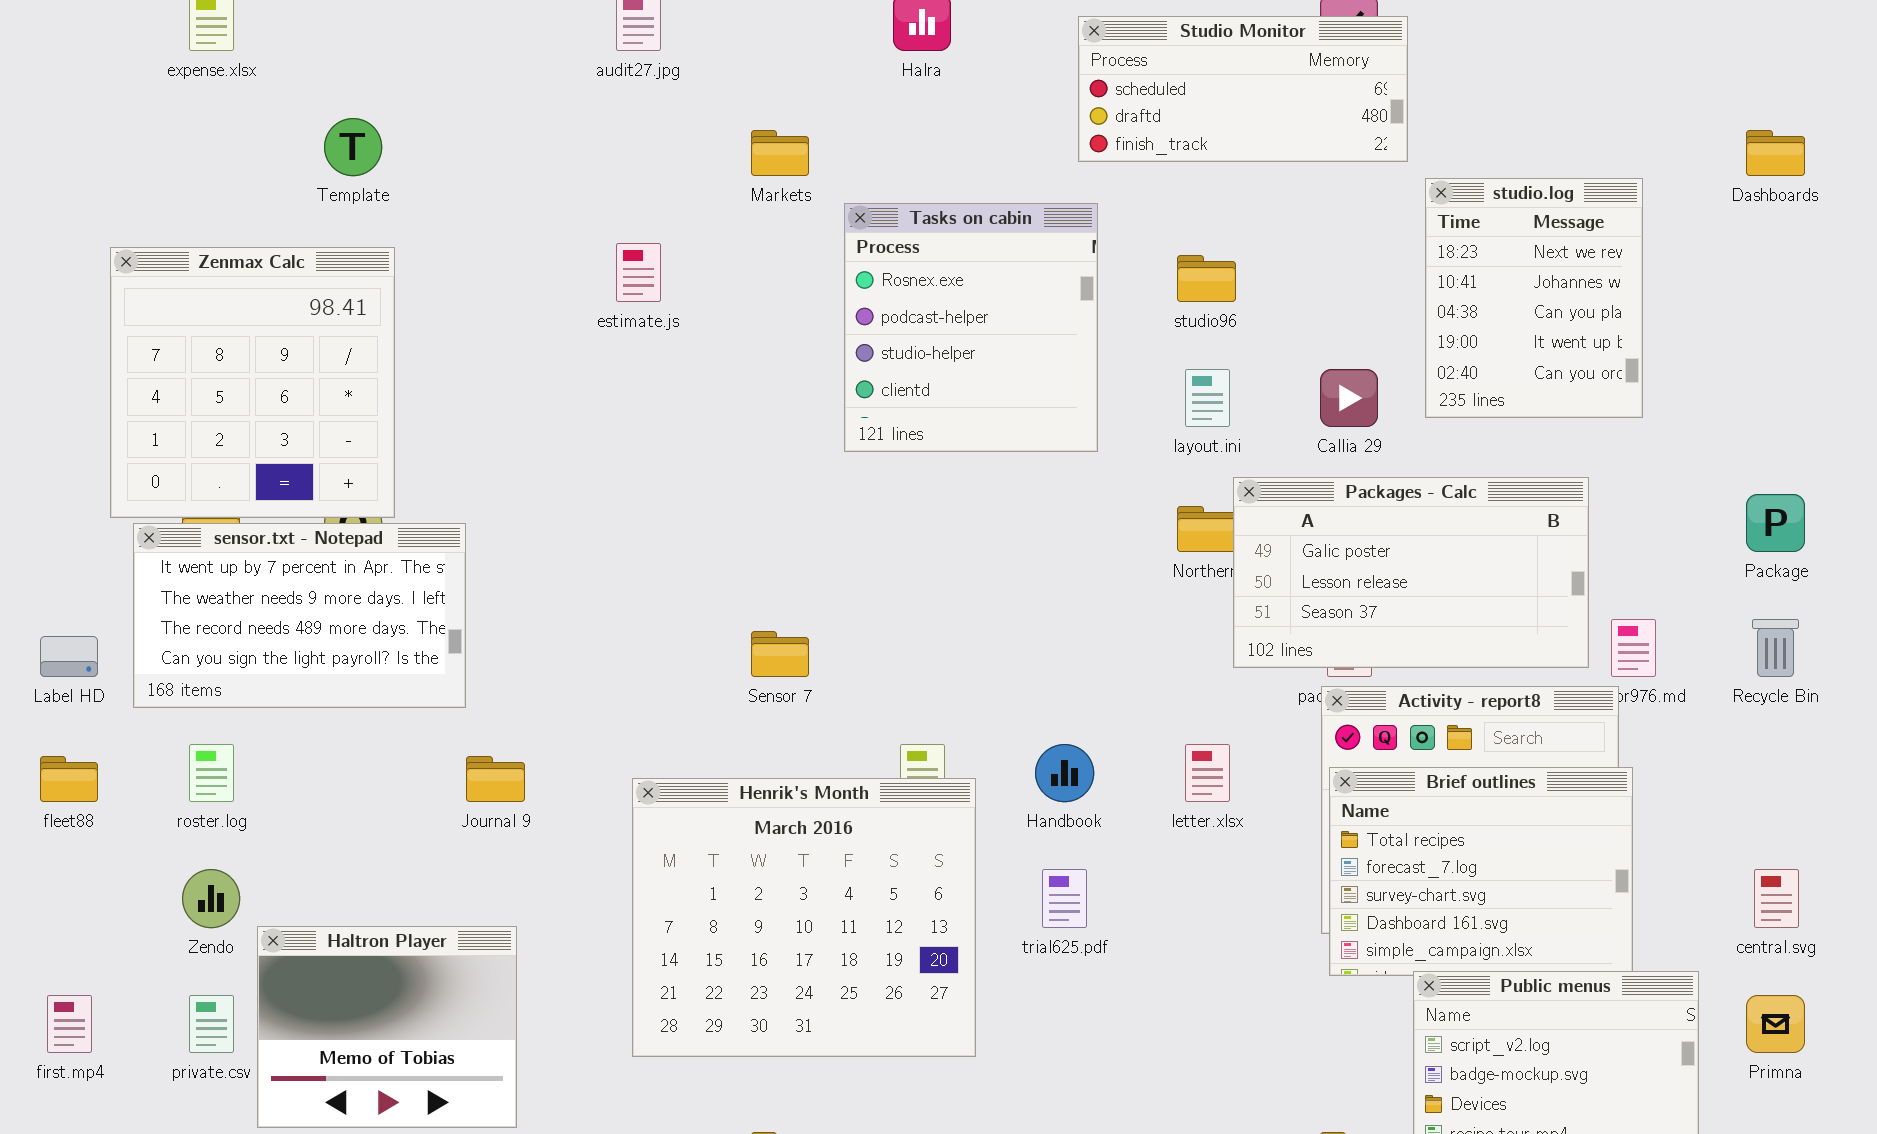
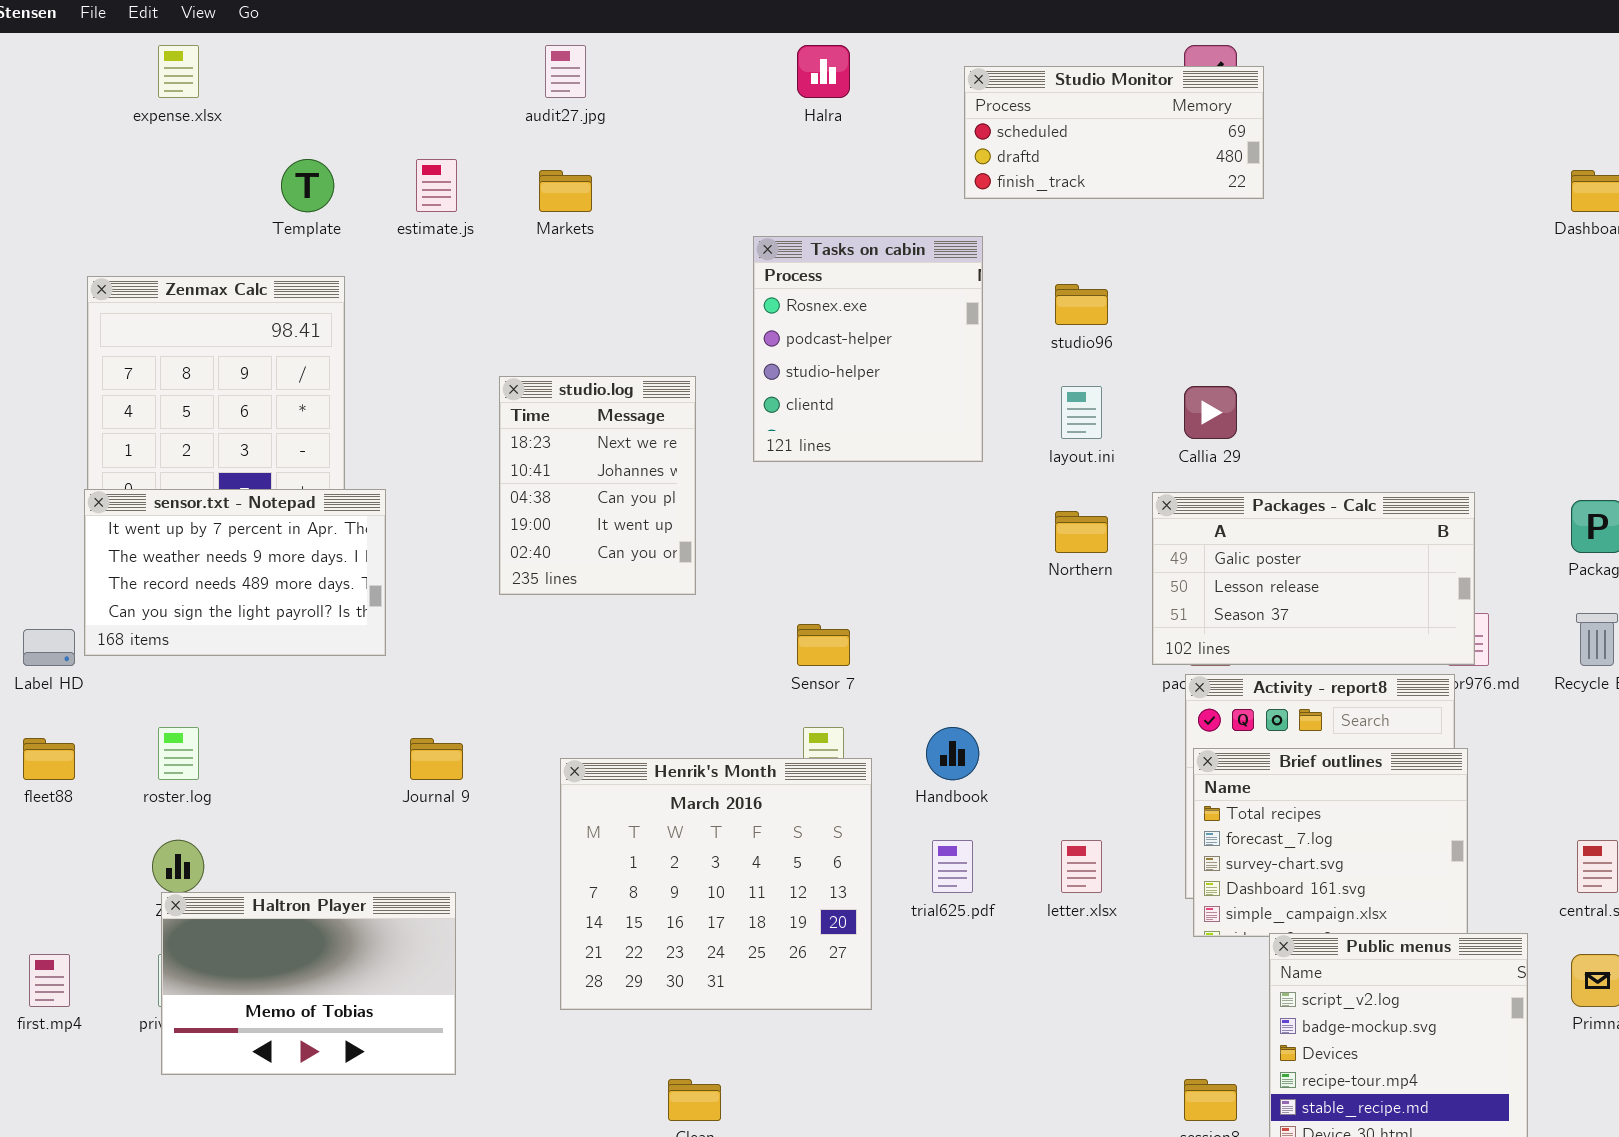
Markets: [751,130,809,176] -> [539,170,592,212], moved
studio.log: [1425,178,1643,418] -> [499,376,696,595], moved
estimate.js: [616,243,661,302] -> [416,159,457,212], moved
Packages - Calc: [1233,477,1589,668] -> [1152,492,1475,665], moved
sensor.txt - Notepad: [133,523,466,708] -> [84,489,386,656], moved
Sensor 7: [751,631,809,677] -> [797,624,850,666], moved
letter.xlsx: [1185,744,1230,802] -> [1061,840,1102,893], moved
Haltron Player: [257,926,517,1128] -> [161,892,456,1075], resized

